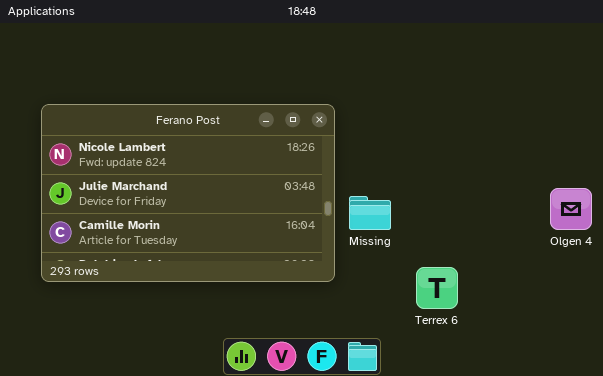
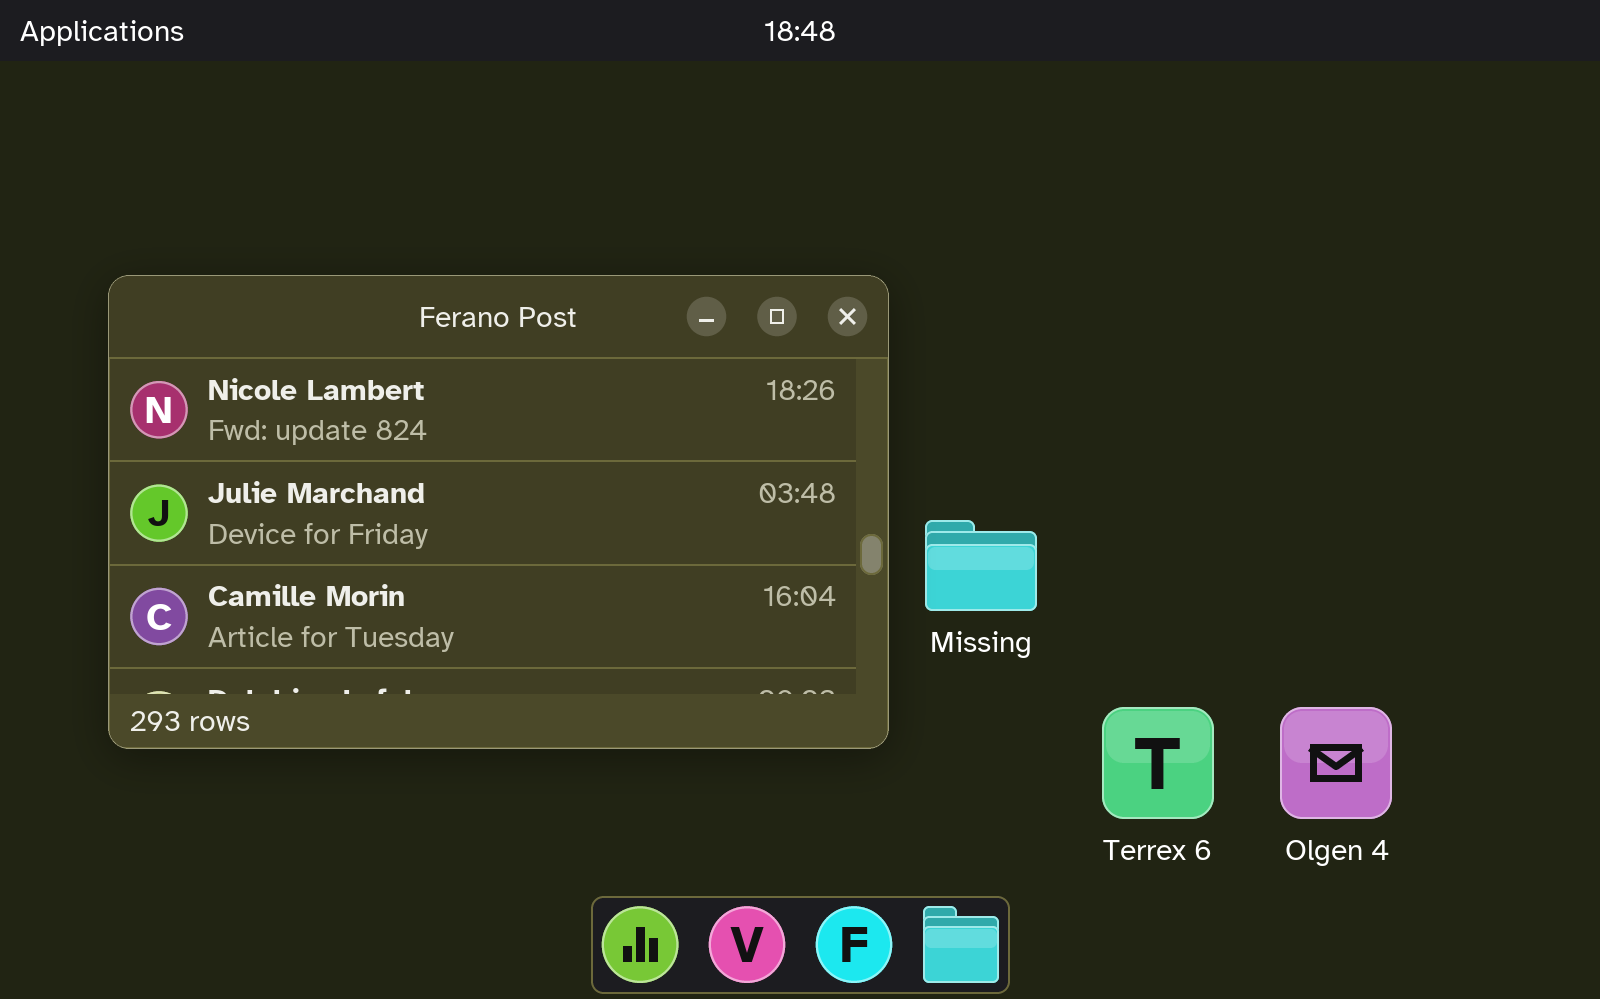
Olgen 4: [550,188,592,230] -> [1280,707,1392,819], moved

